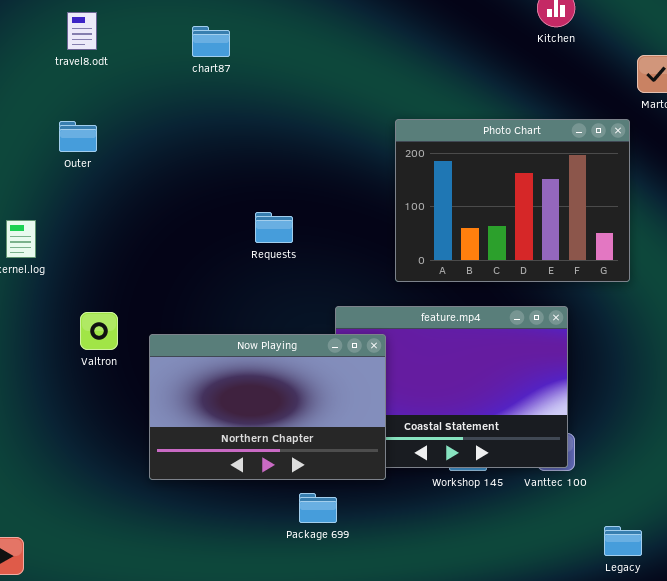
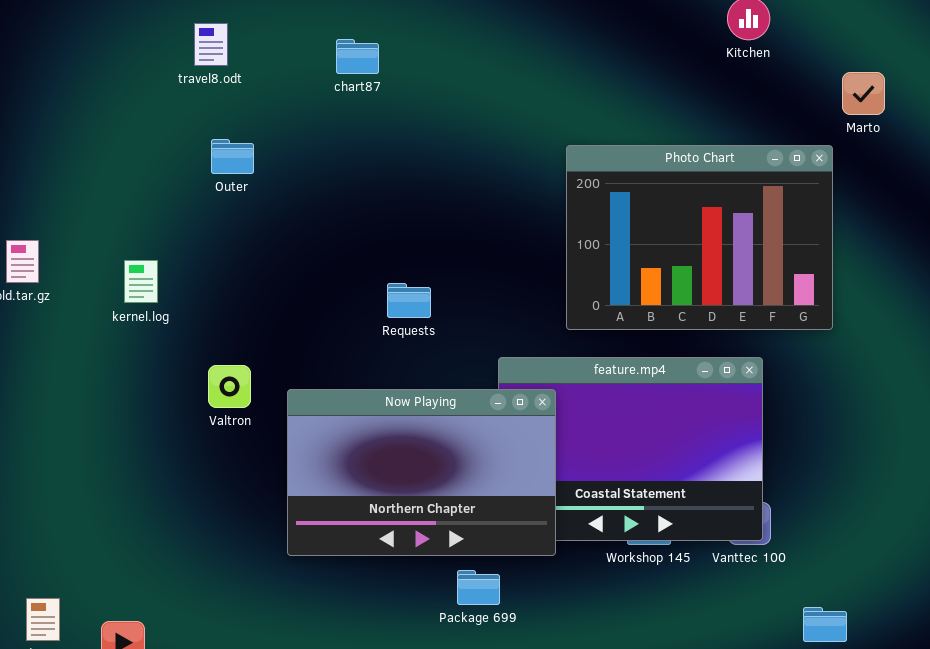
Outer: [59,121,97,152] -> [211,139,254,174], moved
Requests: [255,212,293,243] -> [387,283,431,318], moved

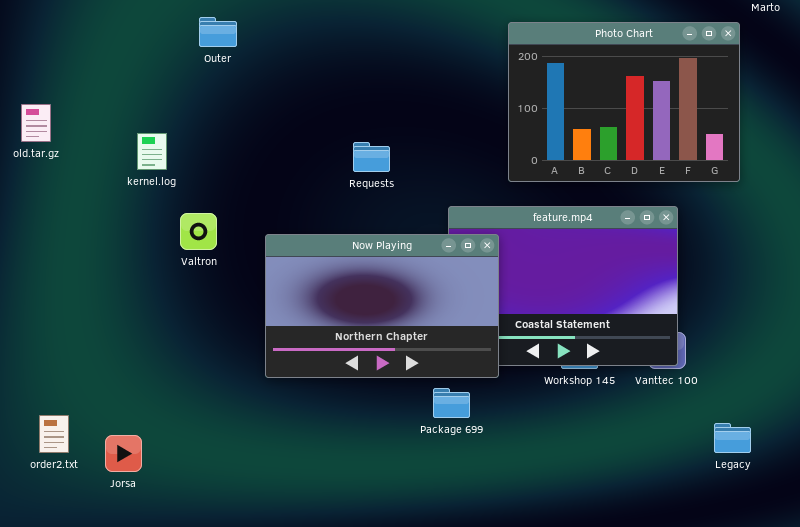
kernel.log: [124,260,158,303] -> [137,133,167,170], moved
Valtron: [208,365,251,408] -> [180,213,217,250], moved
Package 699: [457,570,500,605] -> [433,388,470,418], moved

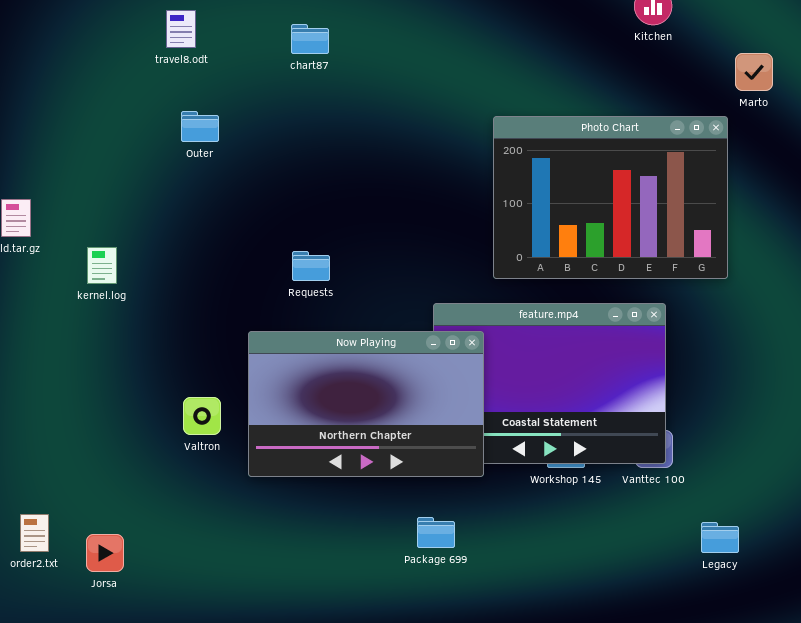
kernel.log: [137,133,167,170] -> [87,247,117,284], moved
Requests: [353,142,390,172] -> [292,251,330,281], moved
Valtron: [180,213,217,250] -> [183,397,221,435], moved
Package 699: [433,388,470,418] -> [417,517,455,548], moved

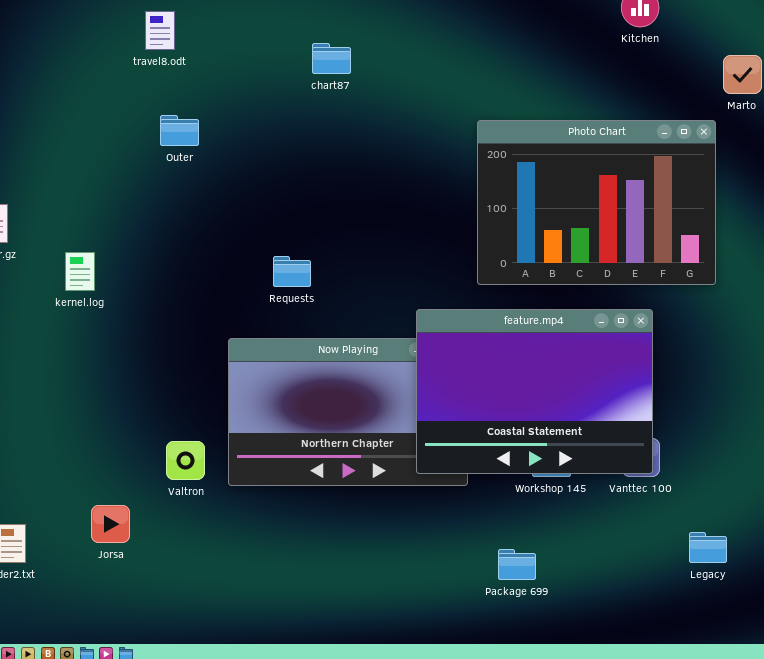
chart87: [291,24,329,54] -> [312,43,351,74], moved
feature.mp4: [433,303,666,464] -> [416,309,653,474], raised
Valtron: [183,397,221,435] -> [166,441,205,480], moved
Package 699: [417,517,455,548] -> [498,549,536,580], moved
Jorsa: [86,534,124,572] -> [91,505,130,543], moved

